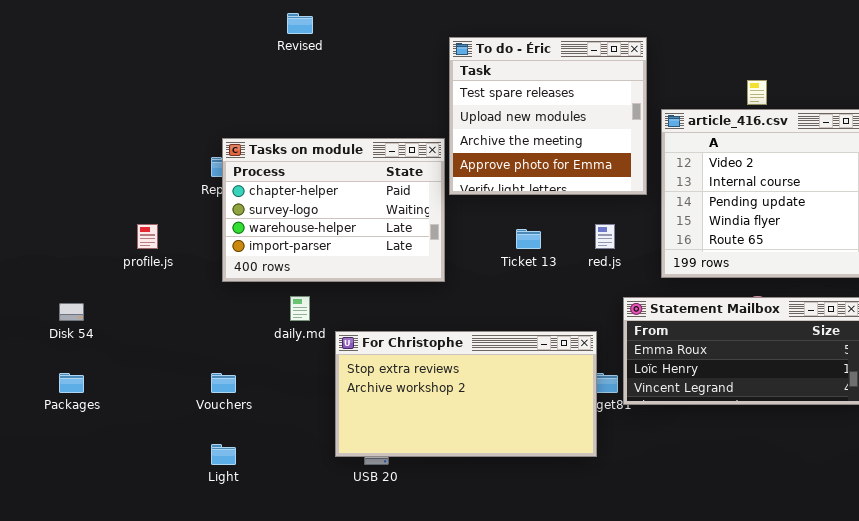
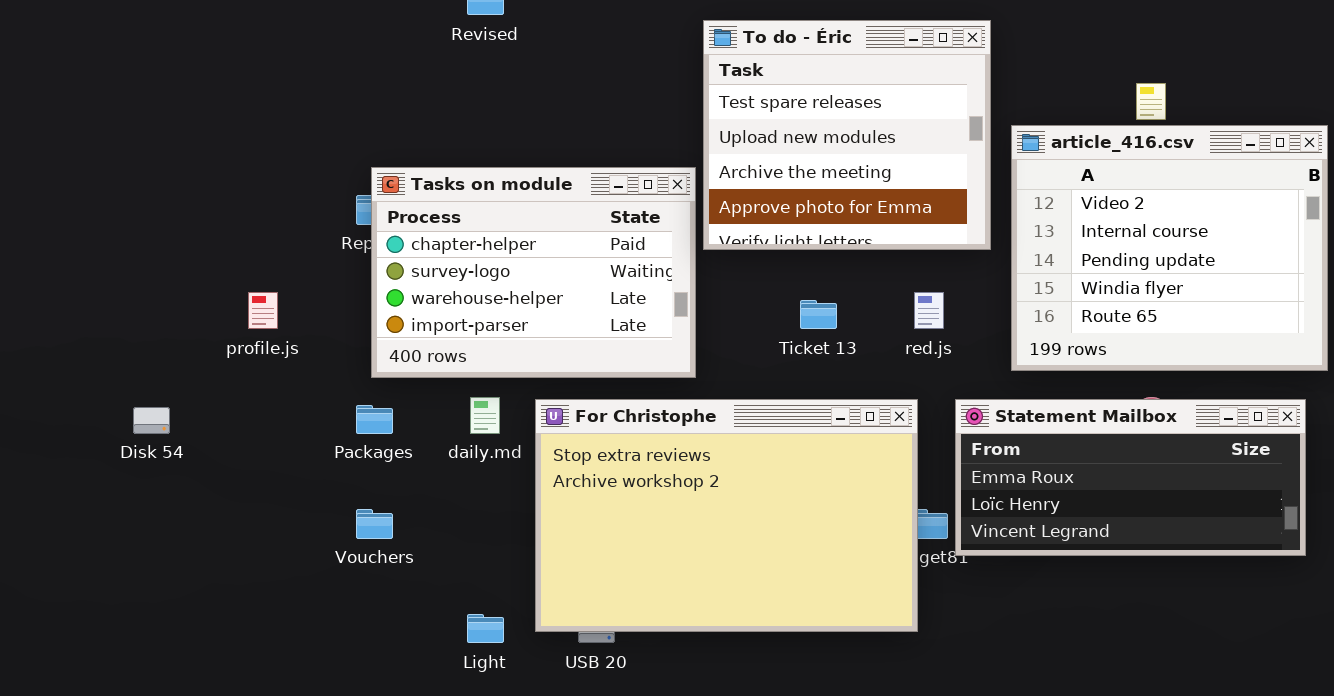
For Christophe: [335,331,597,457] -> [535,399,918,632], resized
Packages: [59,373,84,393] -> [356,405,393,434], moved
Light: [211,444,236,465] -> [467,614,504,643], moved

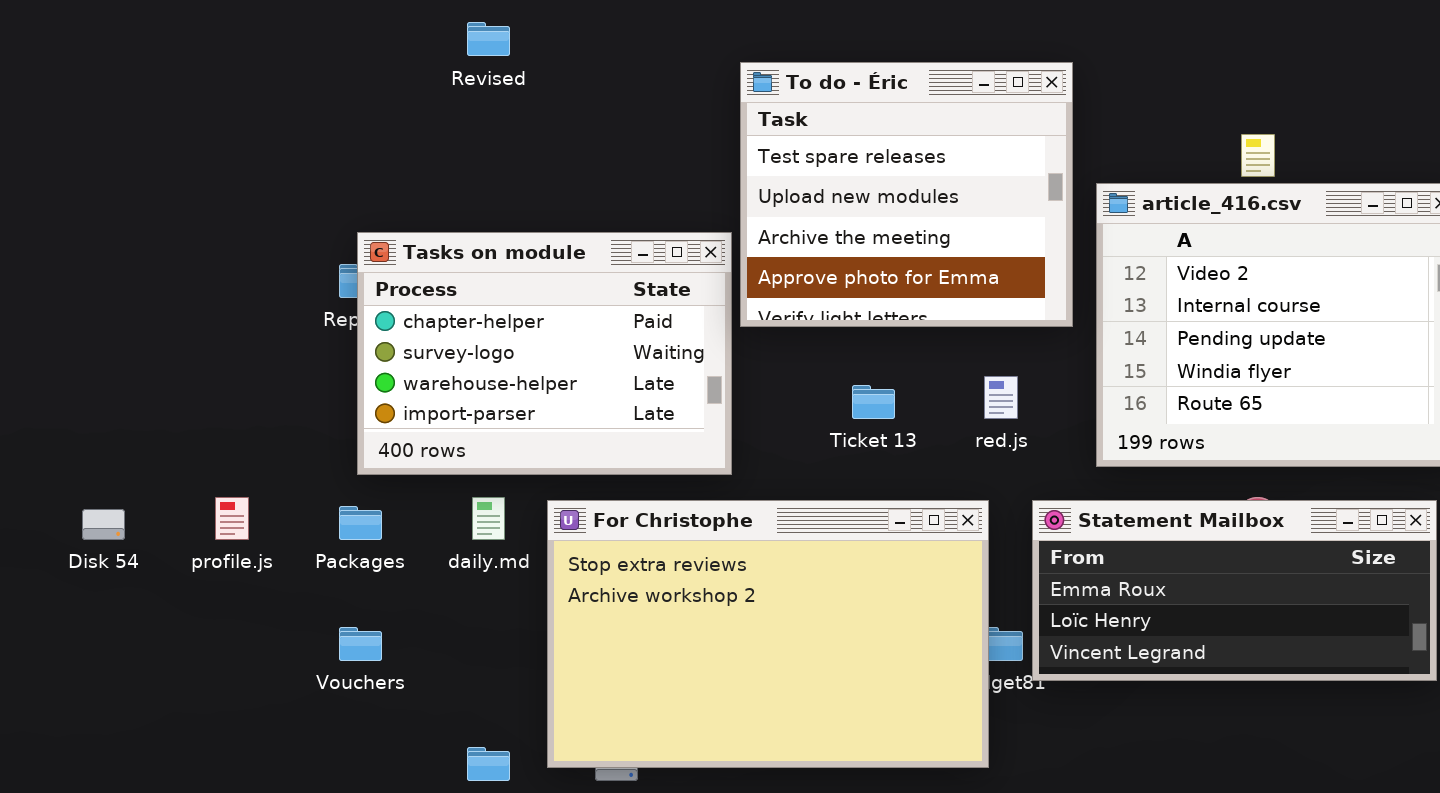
profile.js: [248,292,278,329] -> [215,497,249,540], moved

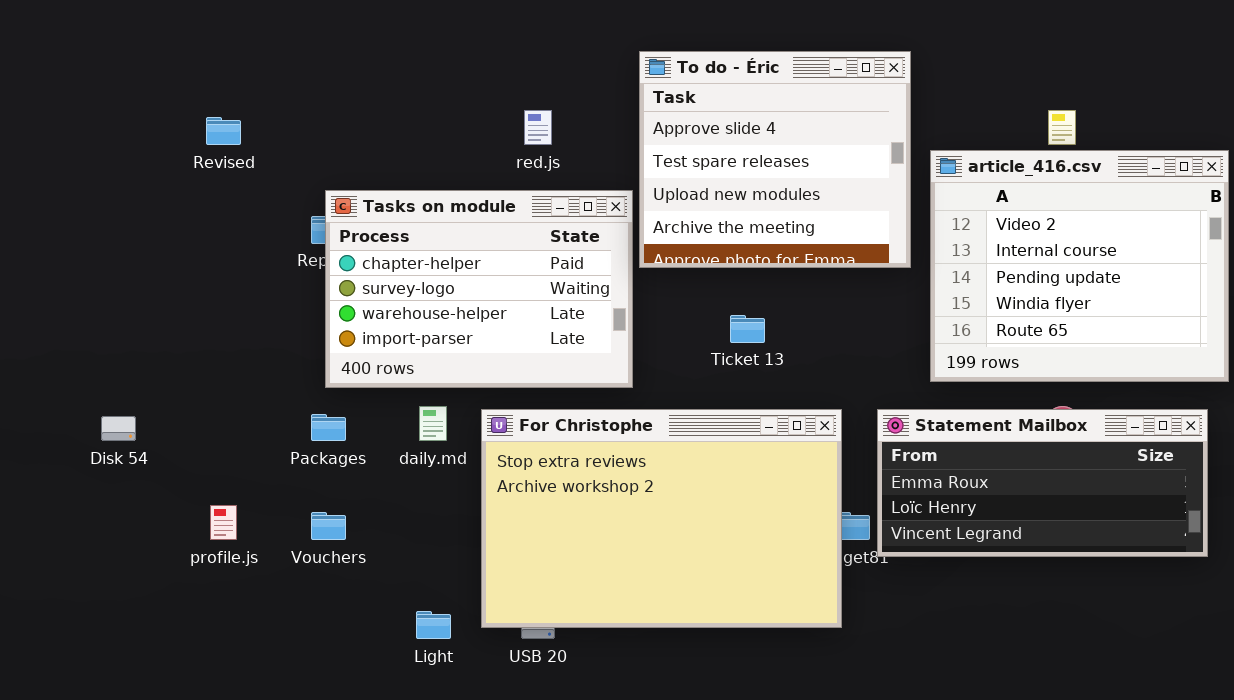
Revised: [467,22,510,56] -> [206,117,241,145], moved
To do - Éric: [740,62,1073,327] -> [639,51,911,268], scrolled up 1 row
red.js: [984,376,1018,419] -> [524,110,552,145], moved
profile.js: [215,497,249,540] -> [210,505,237,540], moved

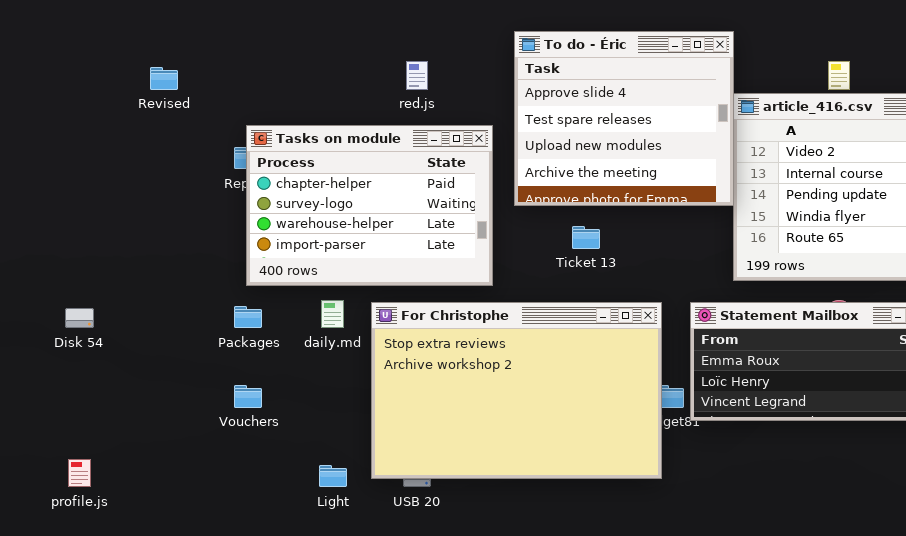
To do - Éric: [639,51,911,268] -> [514,31,734,206], moved
profile.js: [210,505,237,540] -> [68,459,91,487], moved

